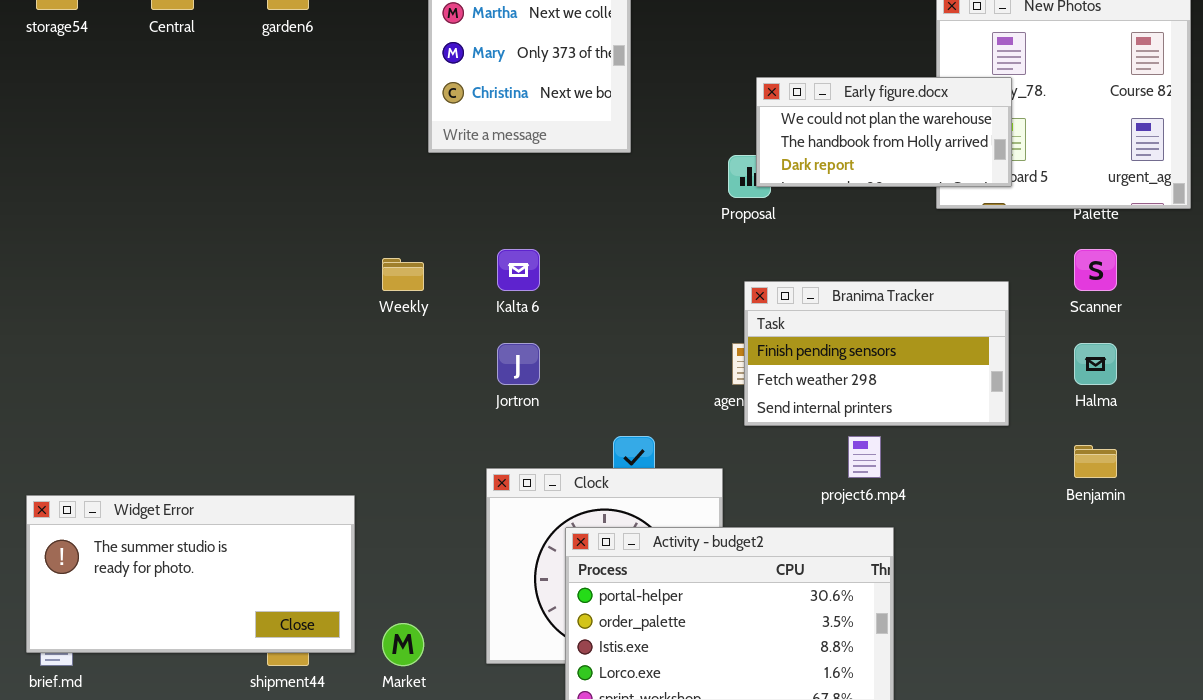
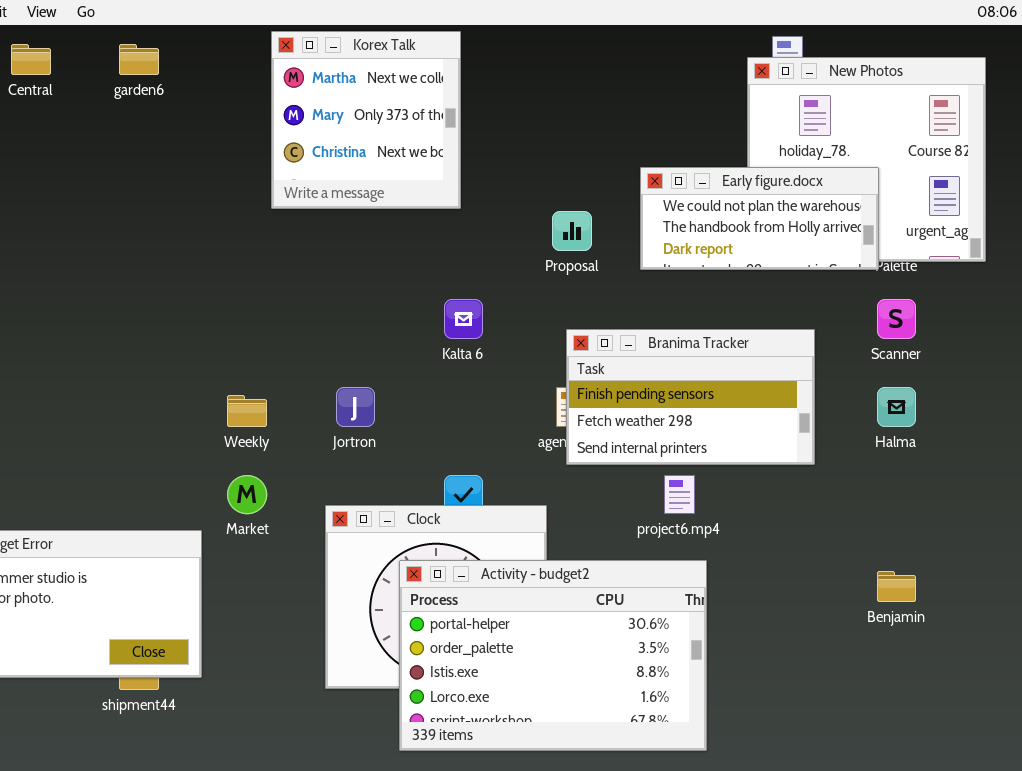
Early figure.docx: [756,77,1012,187] -> [640,167,879,270], moved
Kalta 6: [497,249,540,291] -> [444,299,483,339], moved
Weekly: [382,258,424,291] -> [227,395,267,427], moved
Benjamin: [1074,445,1117,478] -> [877,571,916,602], moved
Market: [382,623,424,666] -> [227,475,267,514], moved

